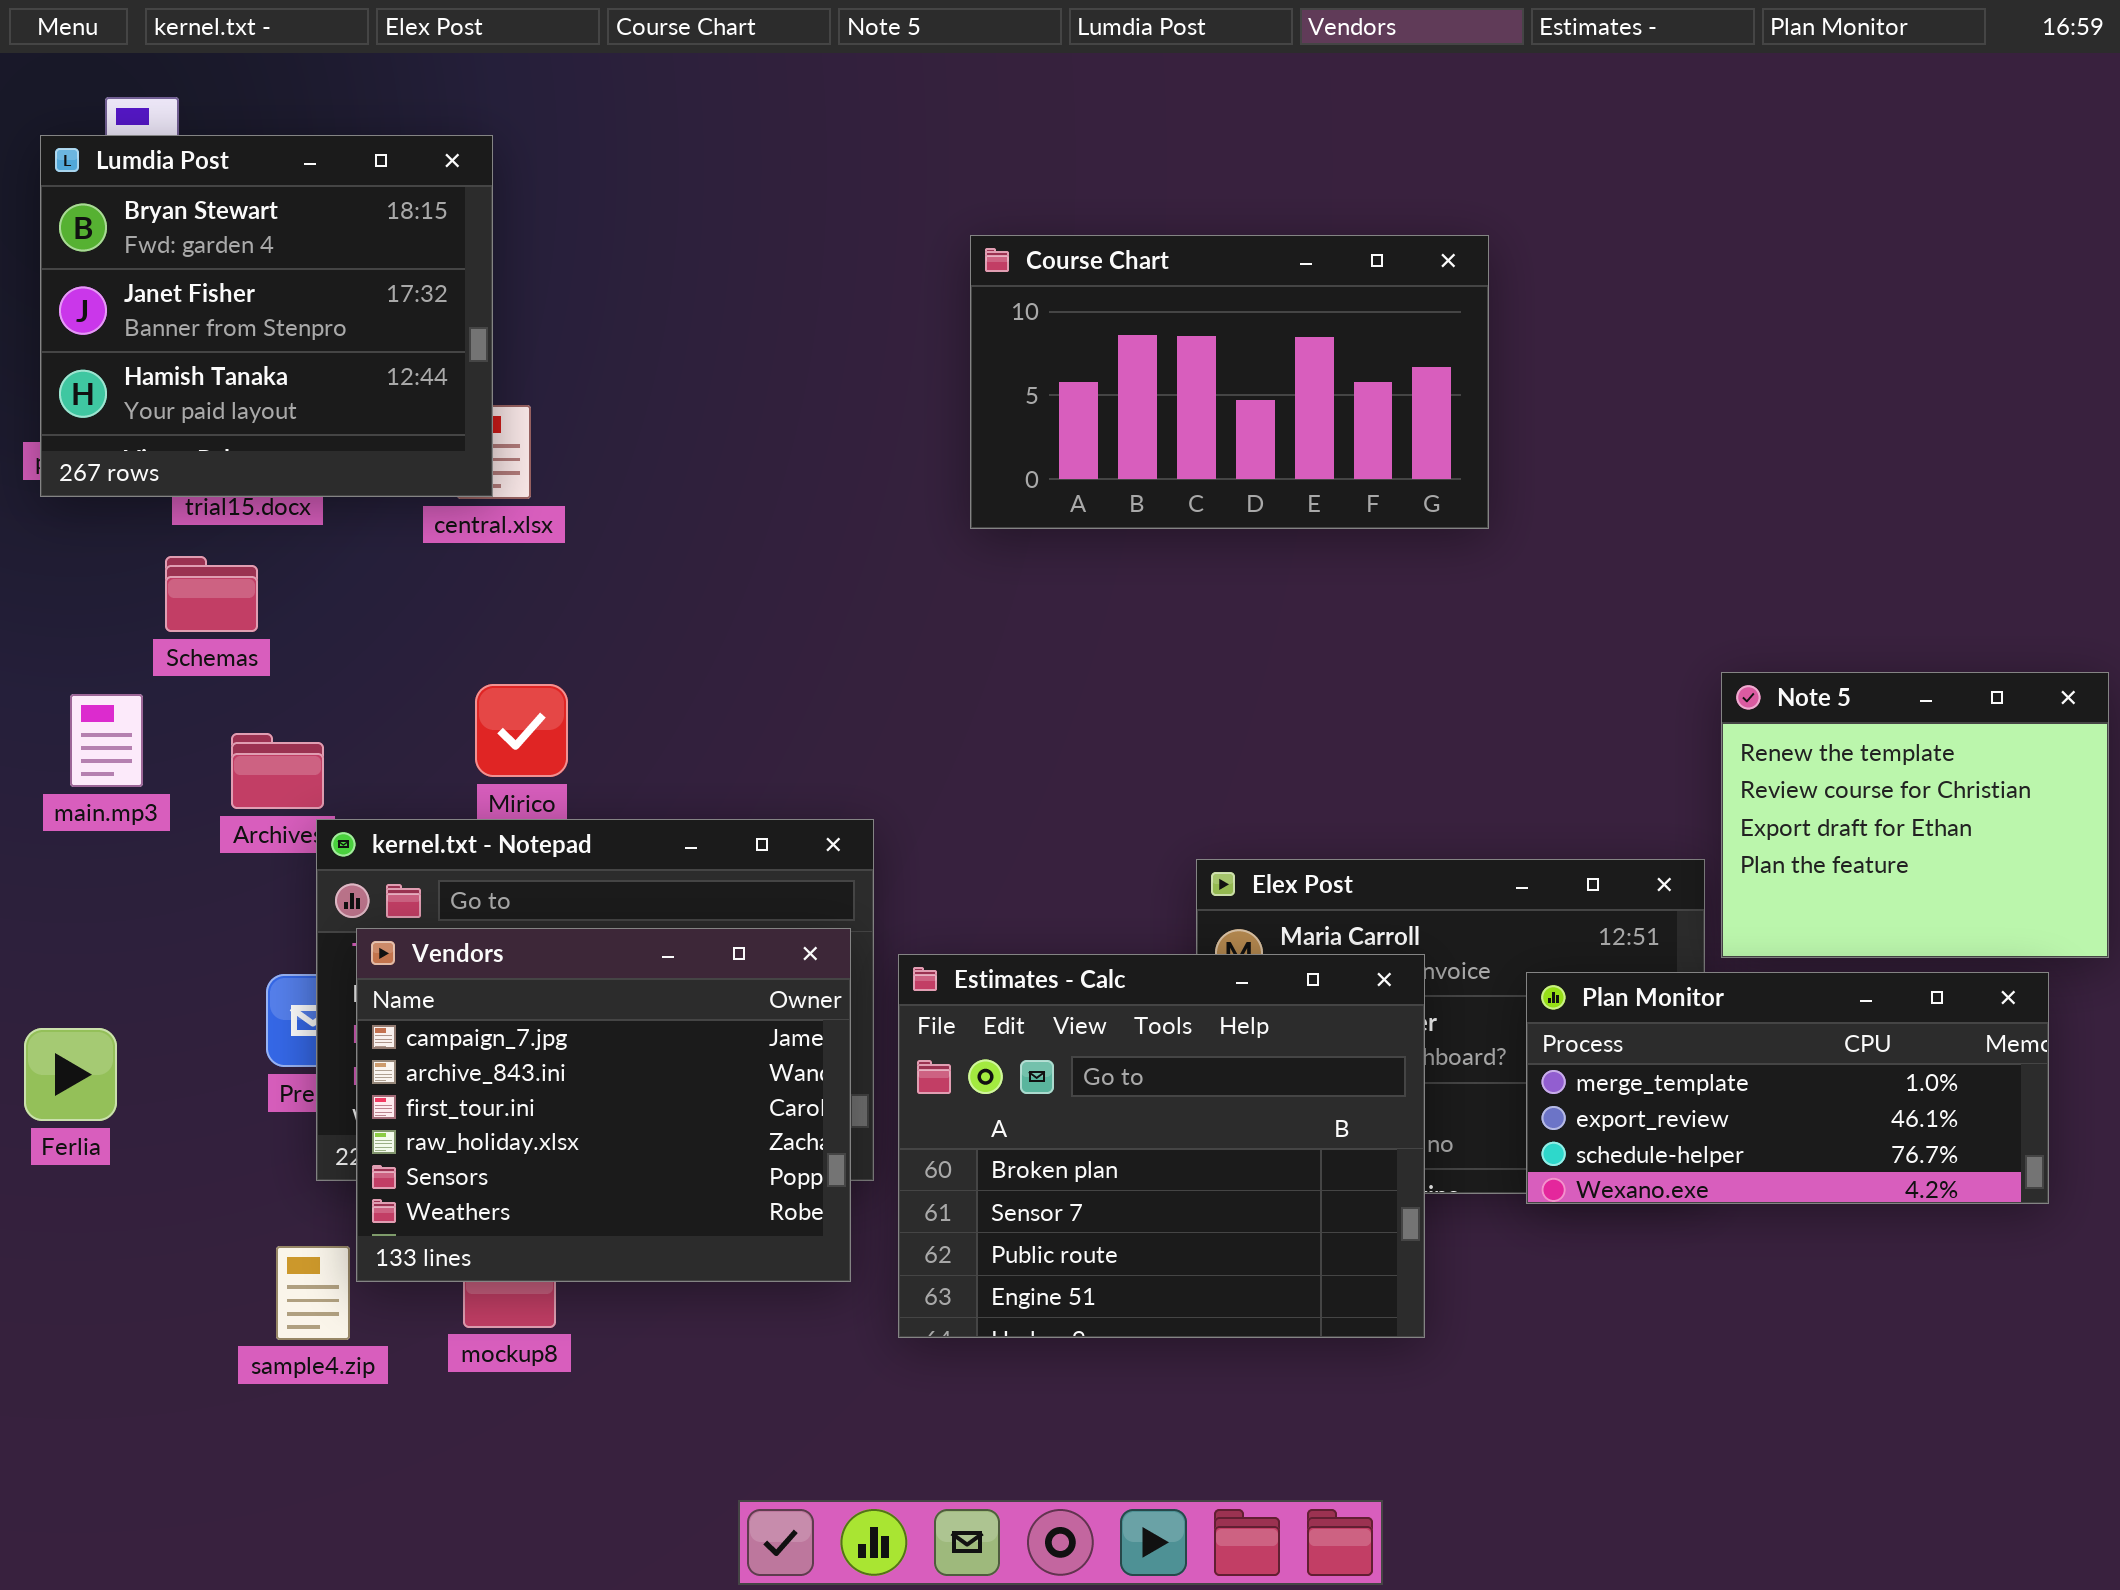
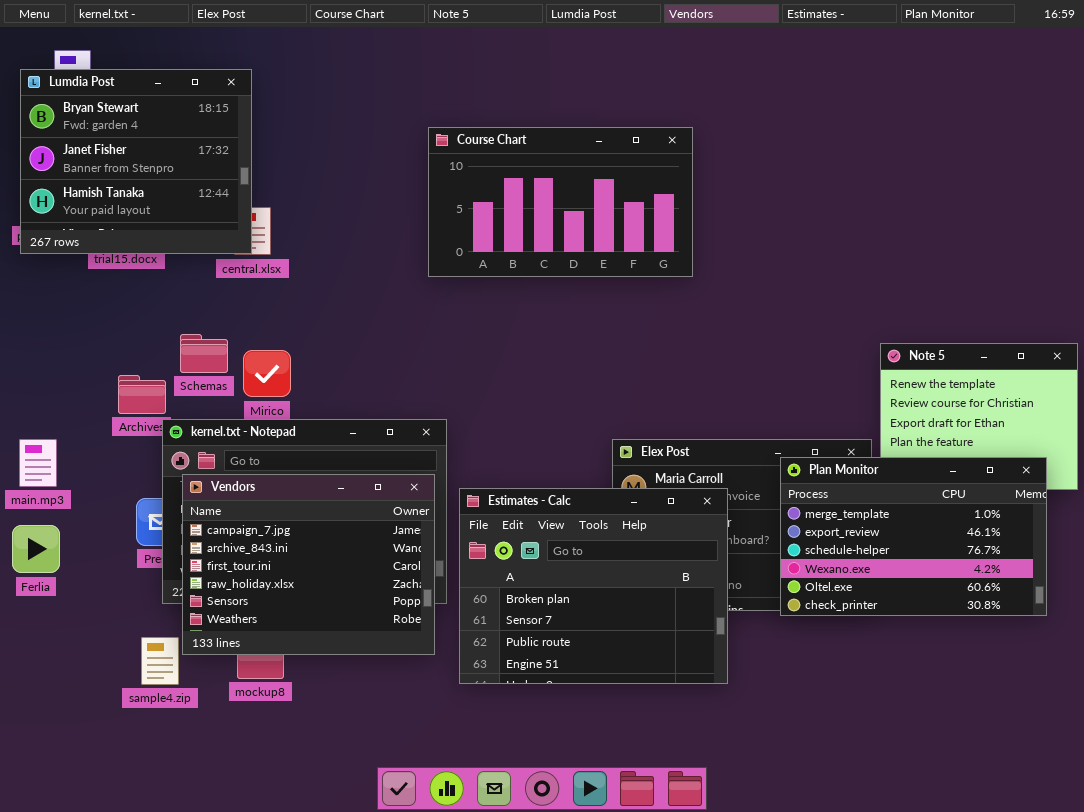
Course Chart: [970,235,1489,529] -> [428,127,693,277], moved
Schemas: [165,556,258,632] -> [180,334,228,373], moved
main.mp3: [70,694,143,787] -> [19,439,57,487], moved
Plan Monitor: [1526,972,2049,1204] -> [780,457,1047,616], resized

